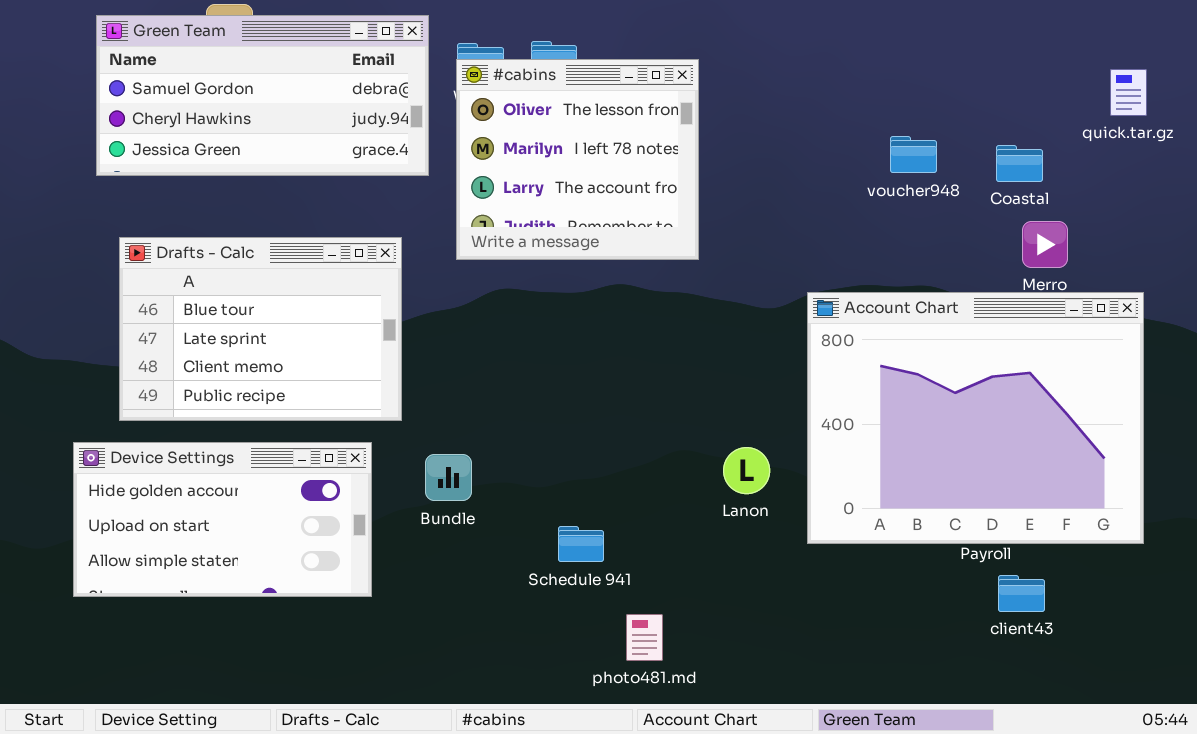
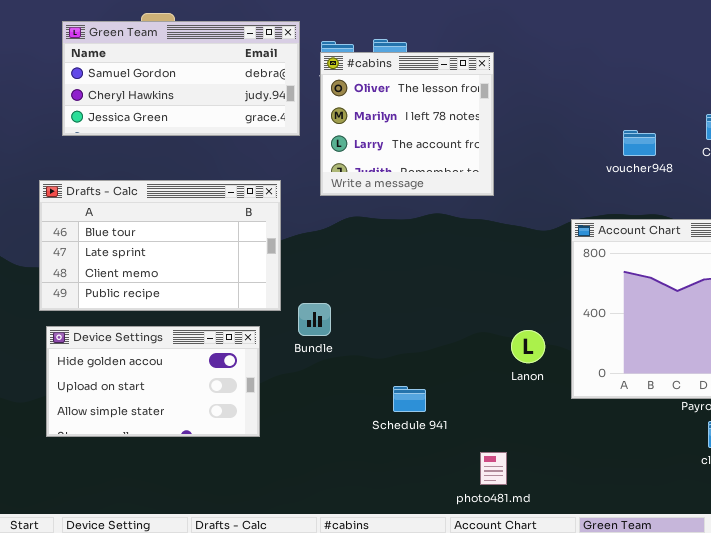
voucher948: [890,136,937,173] -> [623,130,656,156], moved
Drafts - Calc: [119,237,402,421] -> [39,180,281,311], resized
Bundle: [425,454,472,501] -> [298,303,331,336], moved
photo481.md: [626,614,663,661] -> [480,452,507,485], moved

